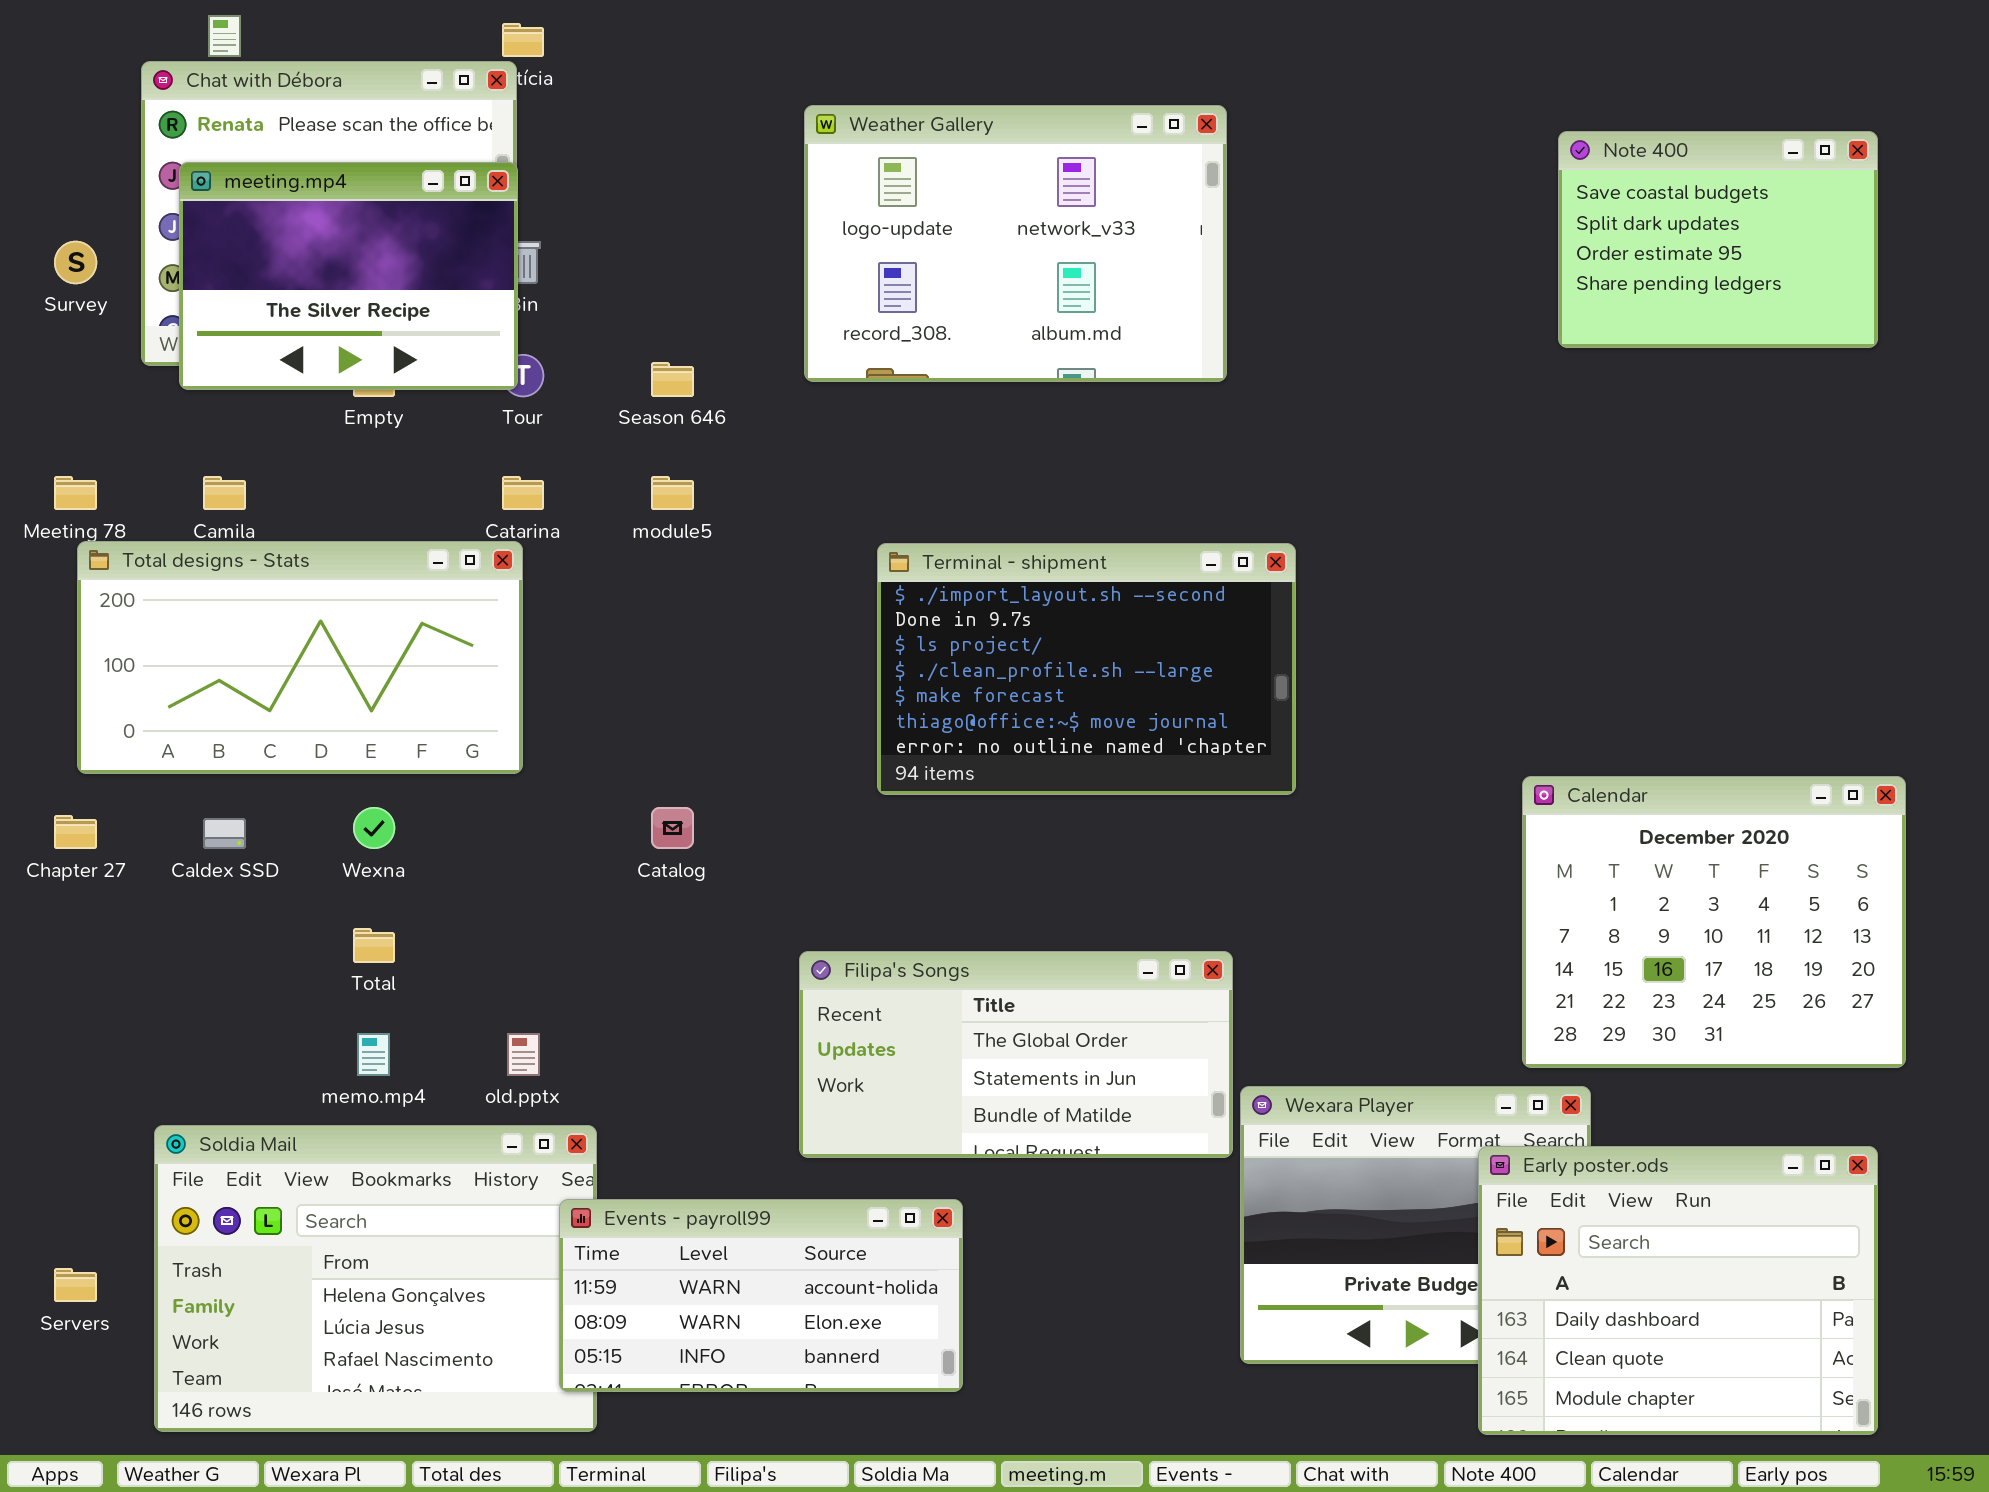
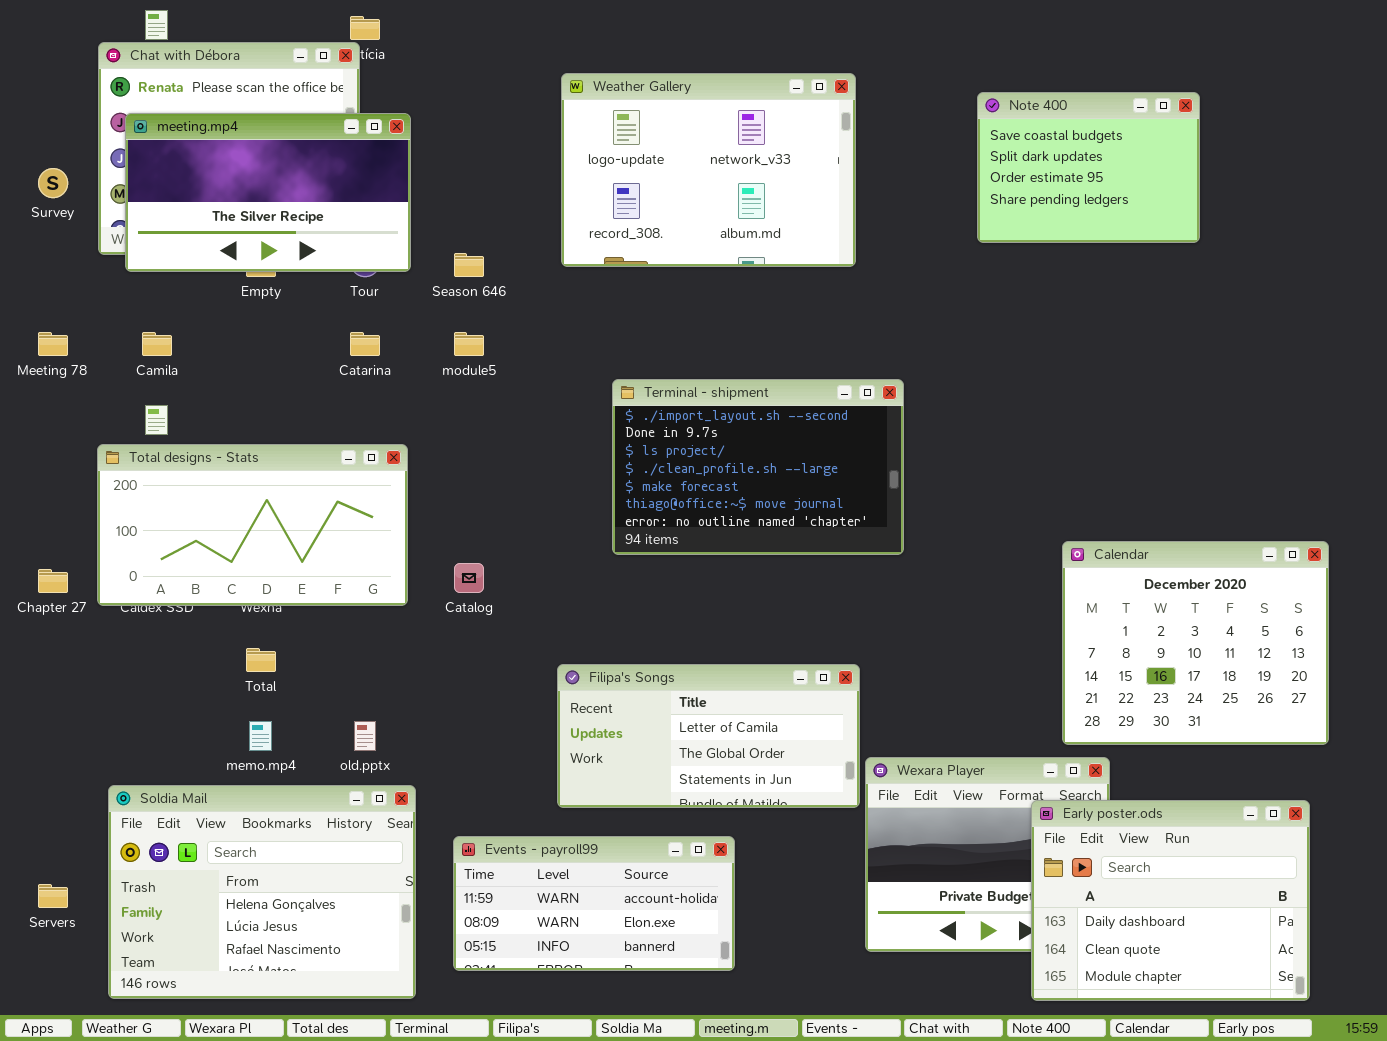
Note 400: [1558,131,1878,348] -> [977,92,1200,243], moved
meeting.mp4: [179,162,518,390] -> [125,113,411,272], resized
Total designs - Stats: [77,541,523,774] -> [97,444,408,606], moved
Filipa's Songs: [799,951,1233,1158] -> [557,664,860,808], scrolled up 1 row
Events - payroll99: [559,1199,963,1392] -> [453,836,735,971], moved

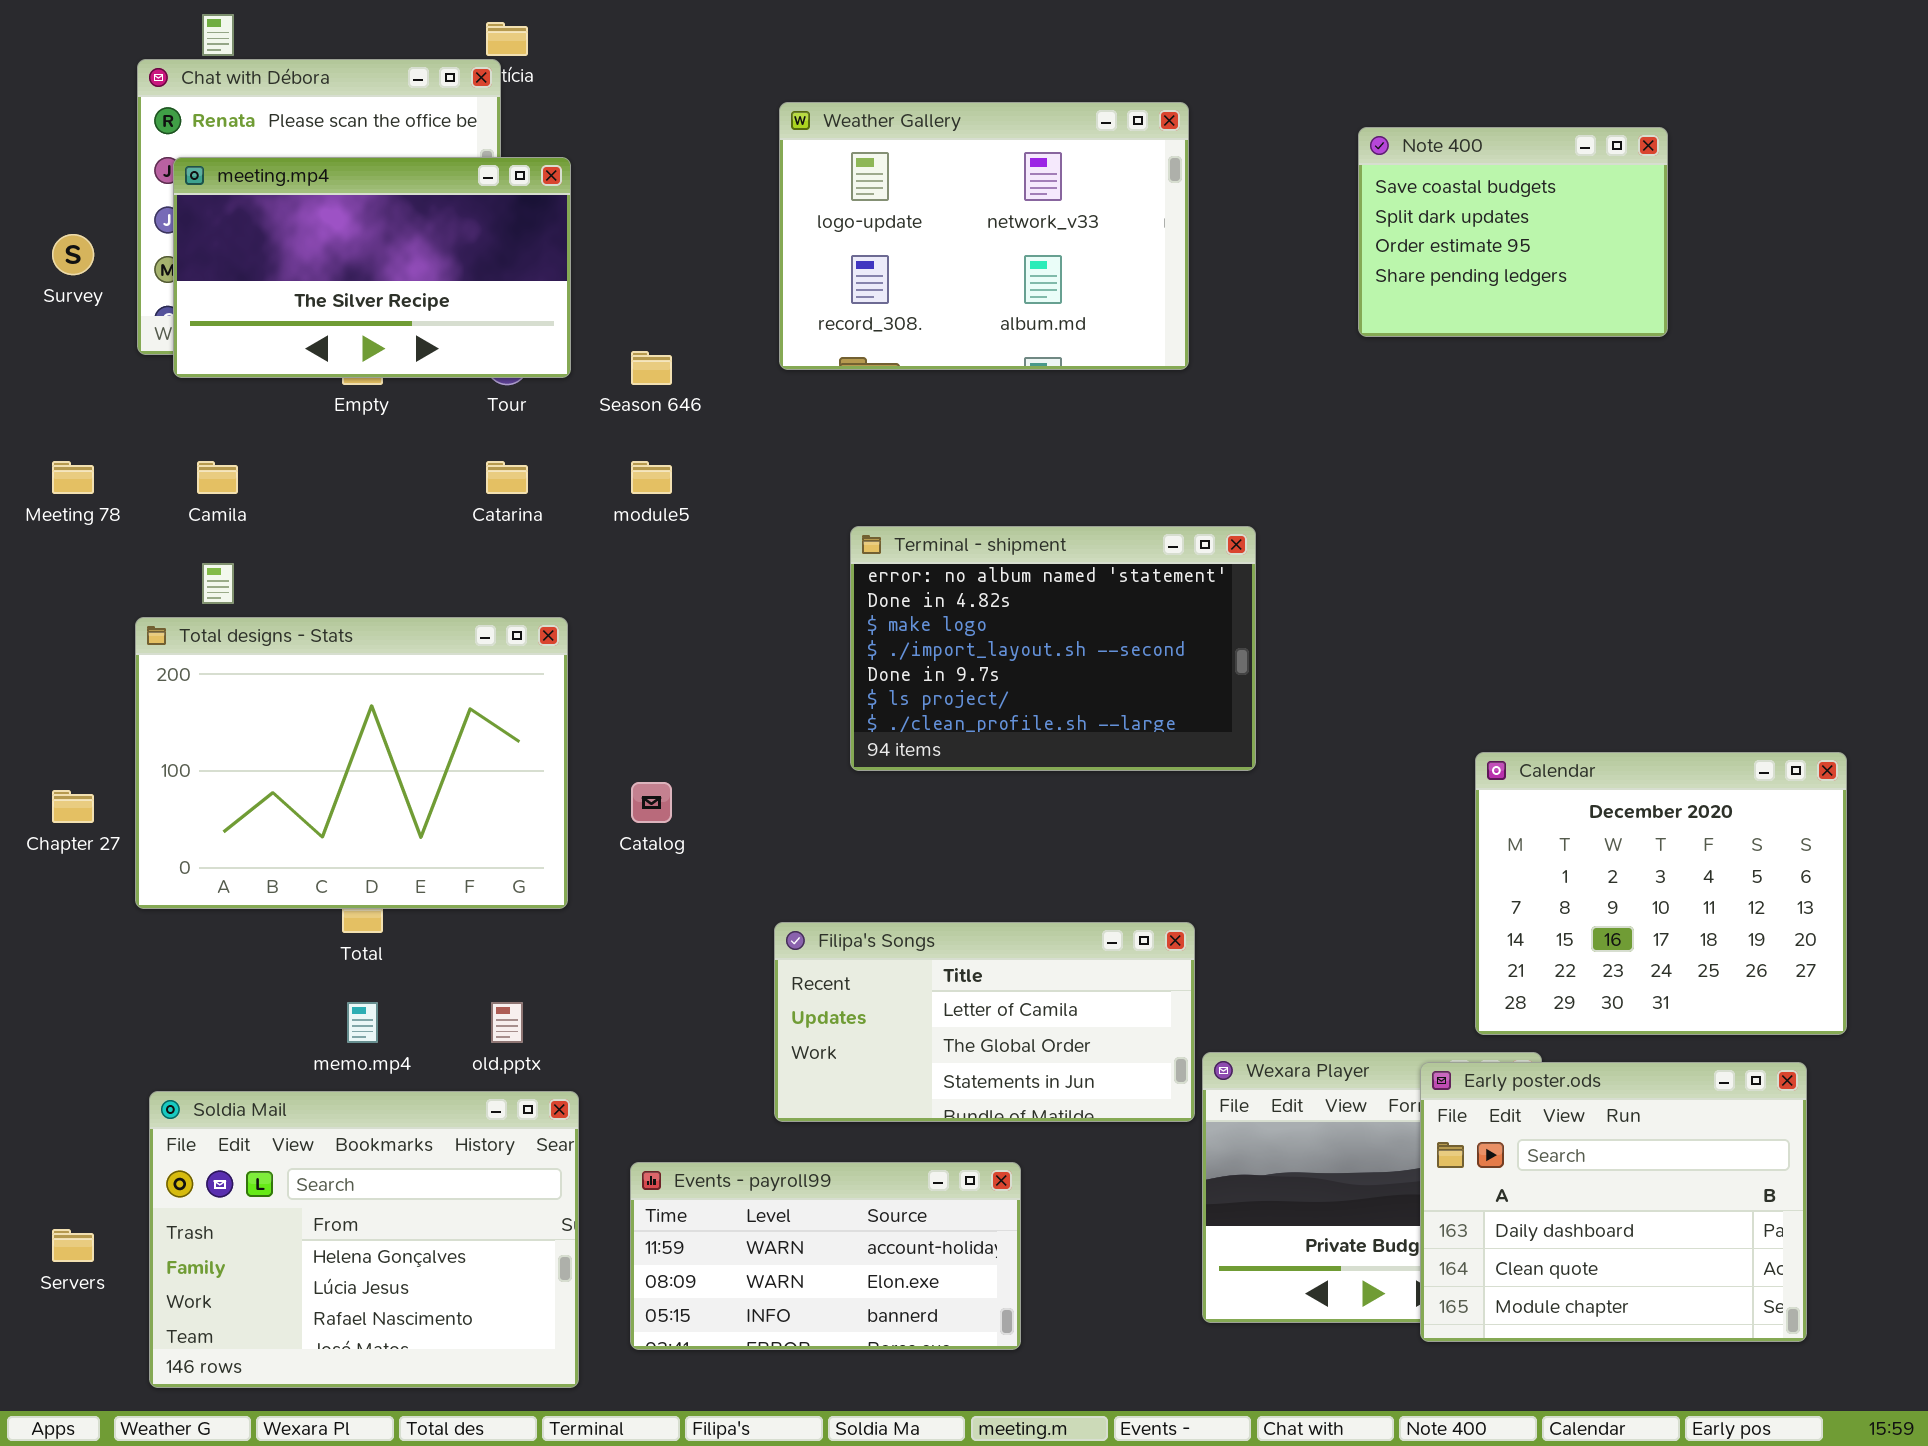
Terminal - shipment: [612,379,904,555] -> [850,526,1256,771], scrolled up 3 rows
Total designs - Stats: [97,444,408,606] -> [135,617,568,909], resized
Early poster.ods: [1031,800,1310,1001] -> [1420,1062,1807,1342], moved

